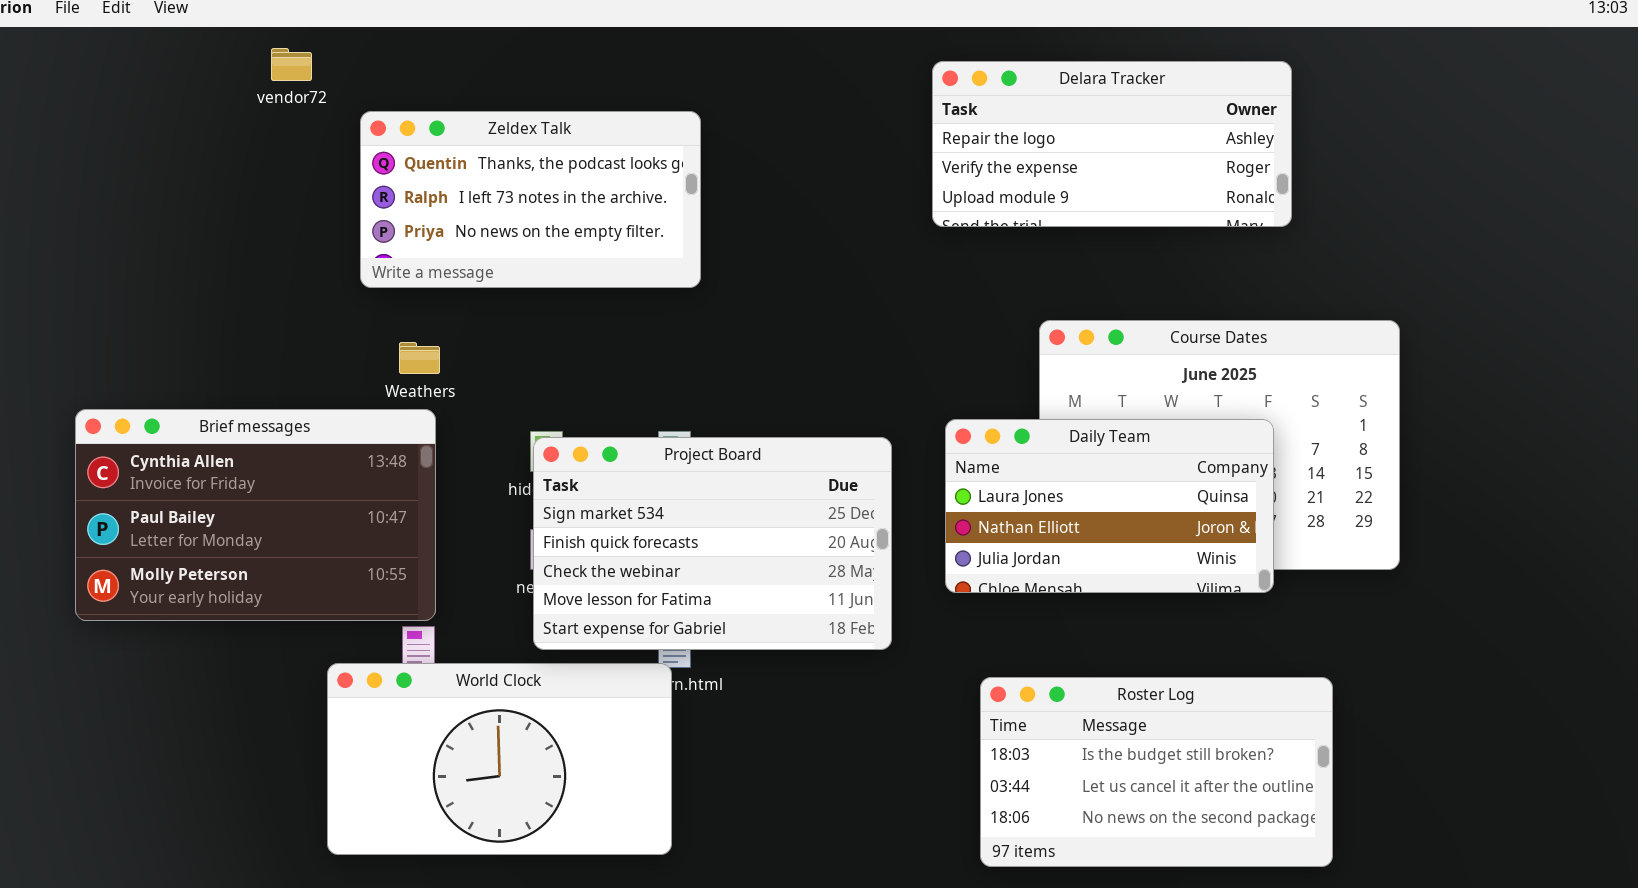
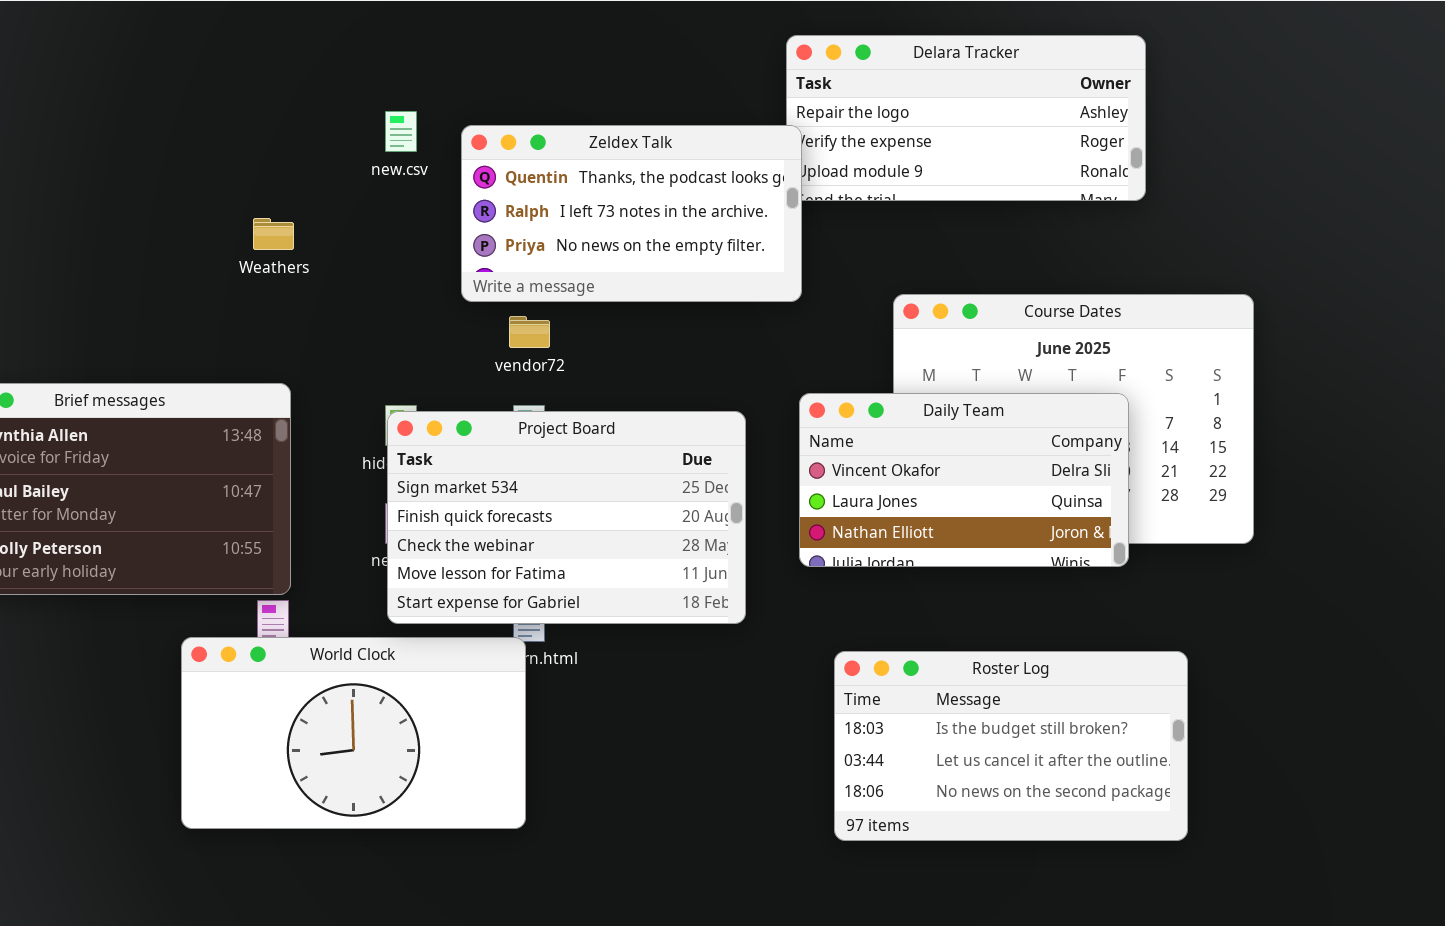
vendor72: [271,48,312,81] -> [509,316,550,348], moved
Zeldex Talk: [360,111,701,288] -> [461,125,802,302], moved
Weathers: [399,342,440,374] -> [253,218,294,250], moved
Daily Team: [945,419,1274,593] -> [799,393,1129,567], scrolled up 1 row

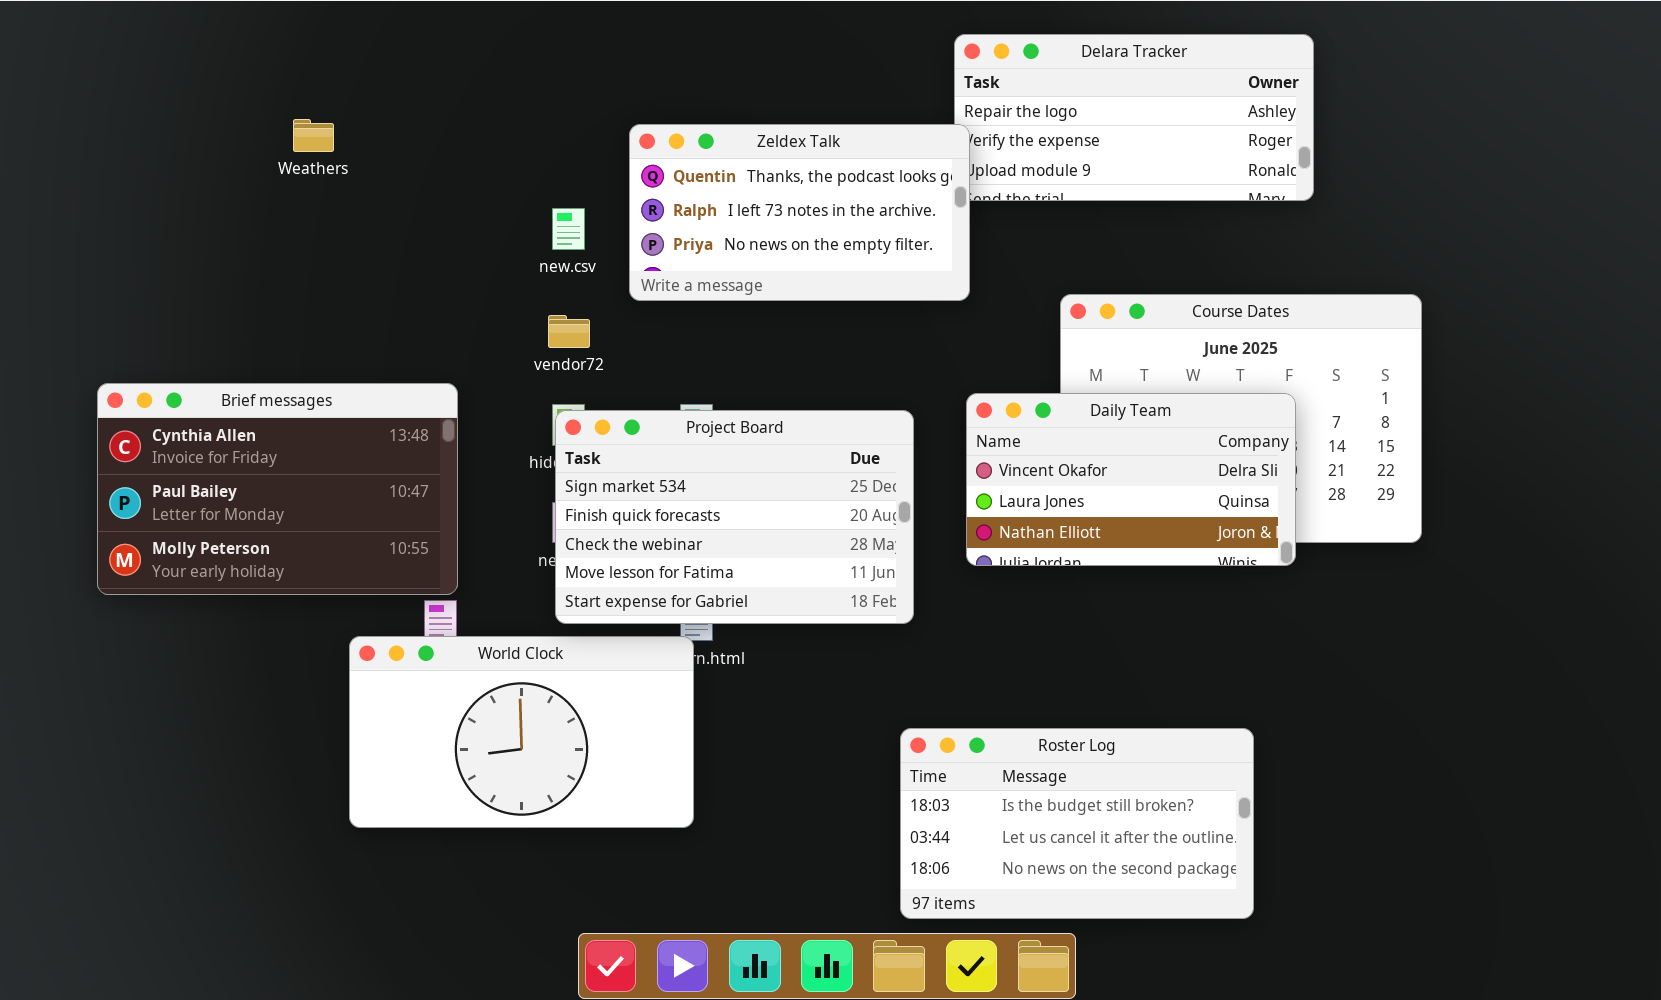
new.csv: [385,111,417,152] -> [552,208,585,250], moved
Weathers: [253,218,294,250] -> [293,119,334,152], moved
vendor72: [509,316,550,348] -> [548,315,590,348], moved
Roster Log: [834,651,1188,841] -> [900,728,1254,919], moved

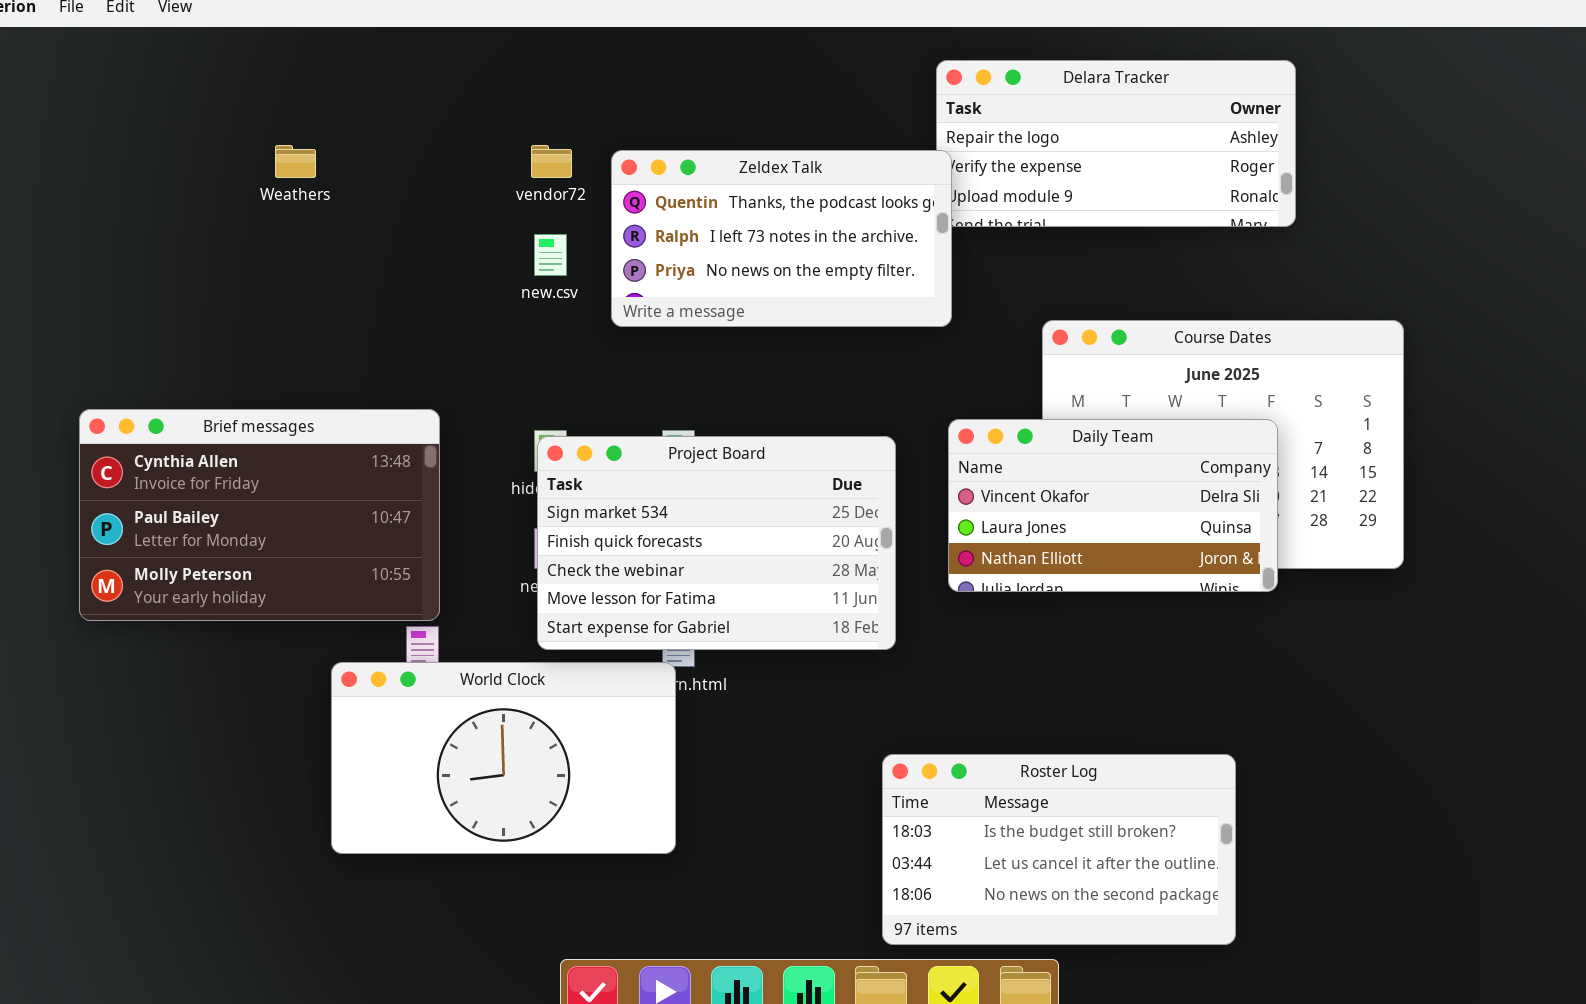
vendor72: [548,315,590,348] -> [531,145,572,178], moved

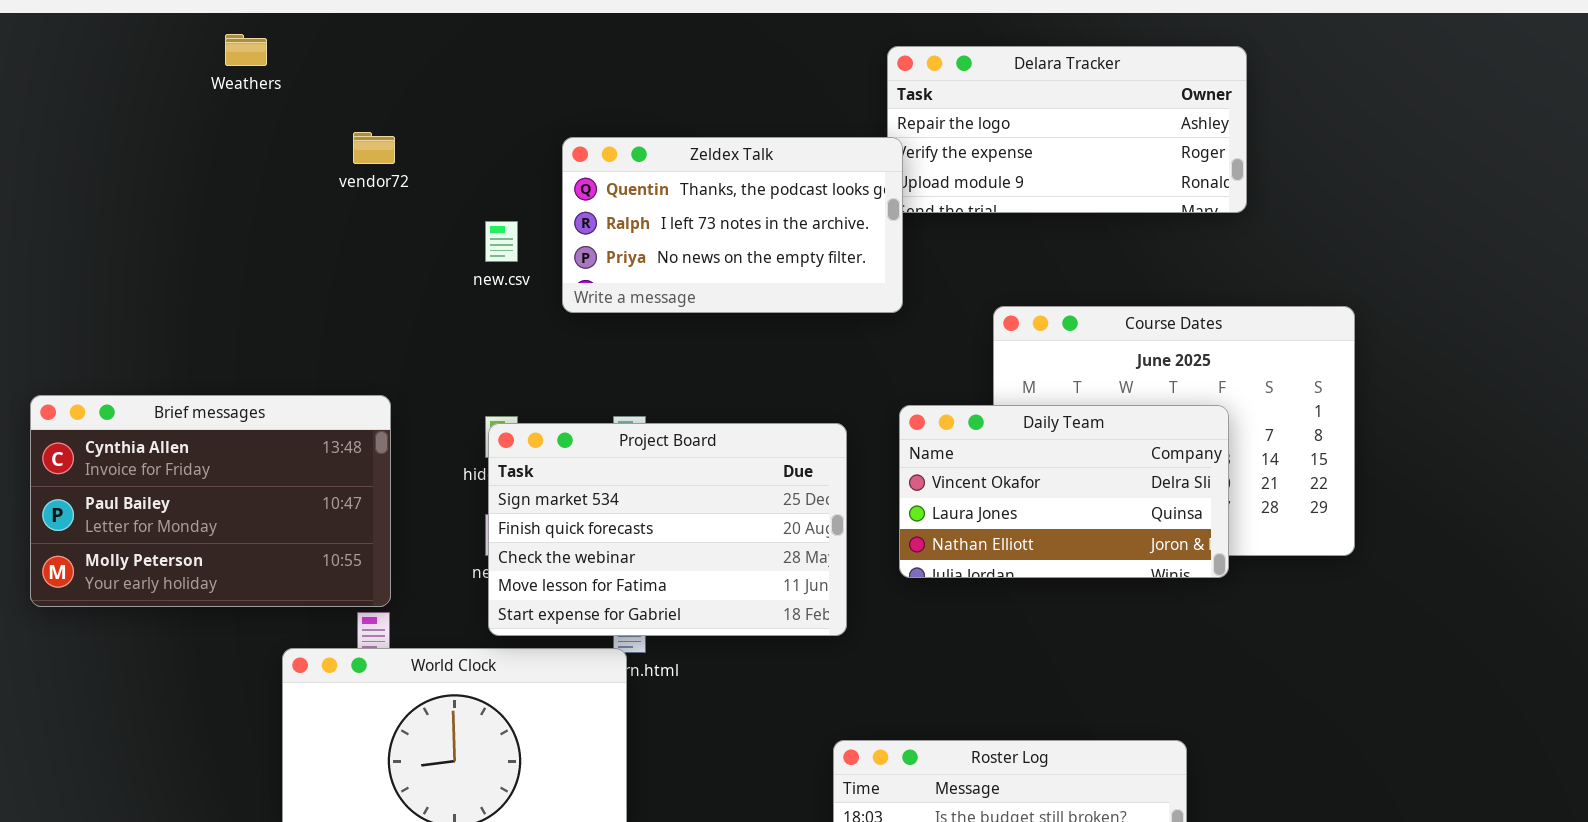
Weathers: [275,145,316,178] -> [225,34,267,66], moved
vendor72: [531,145,572,178] -> [353,132,395,164], moved

